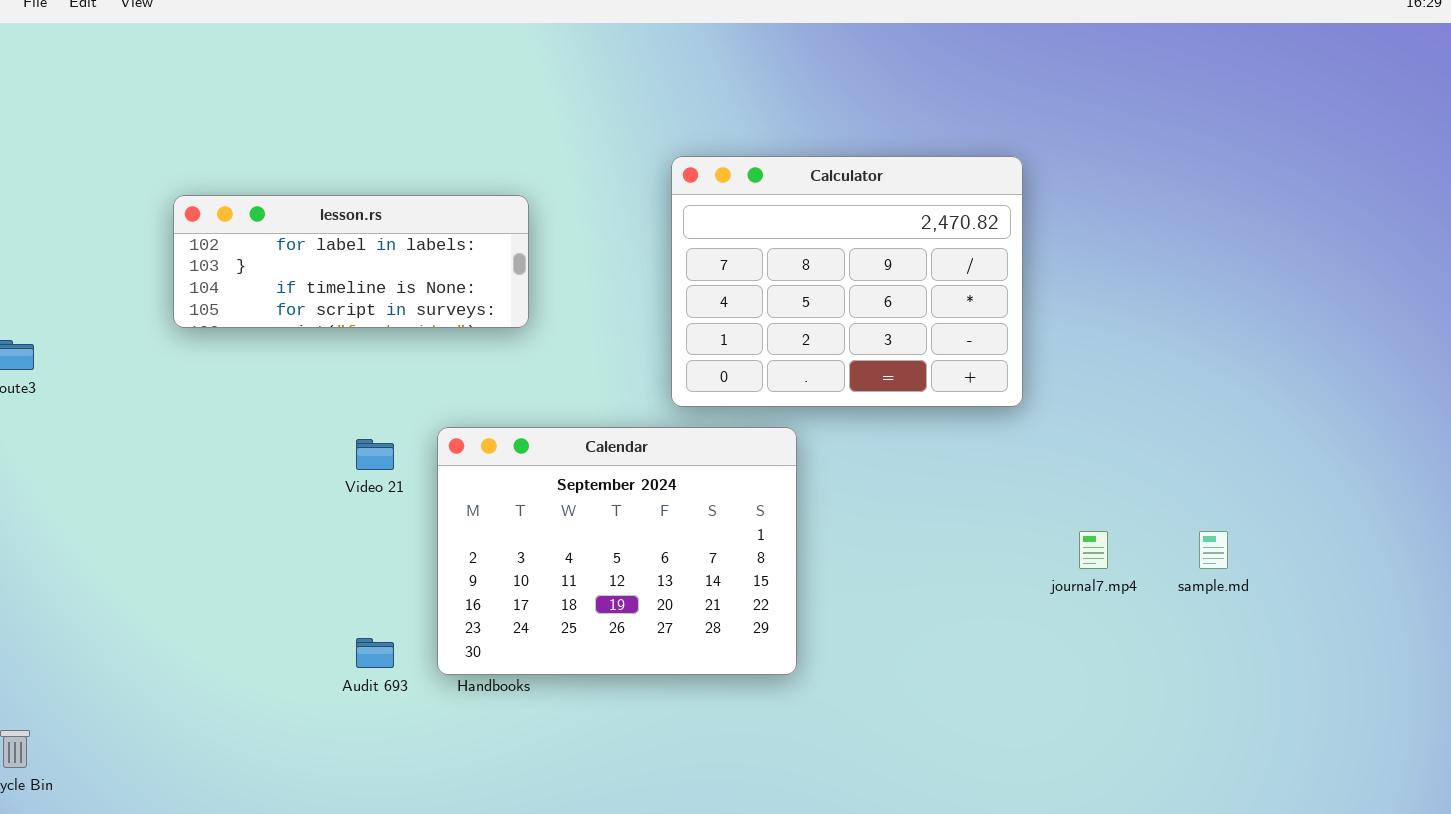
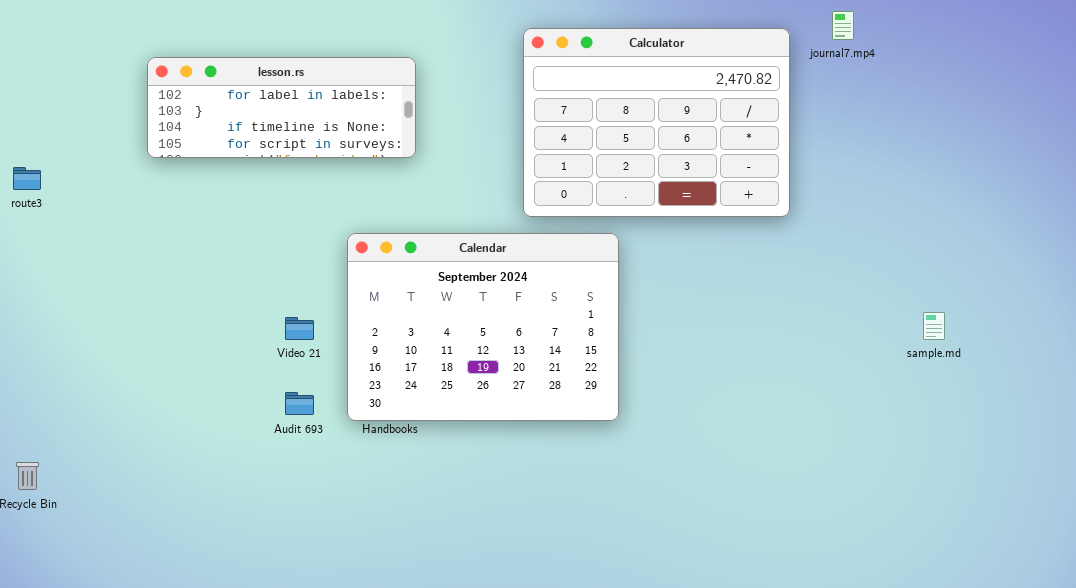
Video 21: [356,439,394,470] -> [285,317,314,340], moved
journal7.mp4: [1079,531,1108,569] -> [832,11,854,40], moved

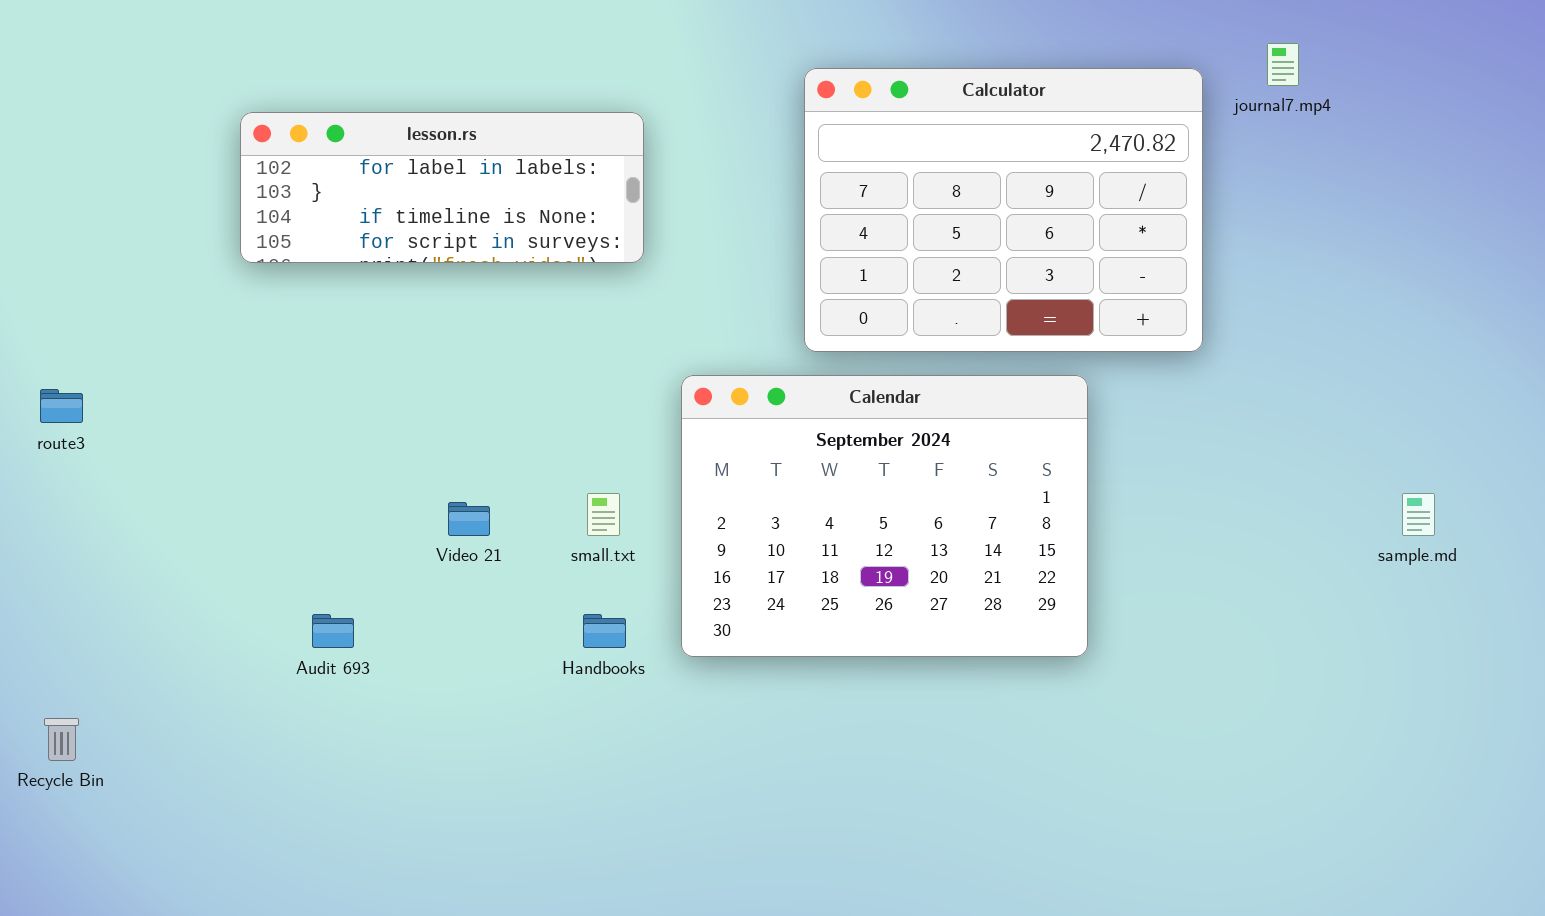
route3: [13,167,41,190] -> [40,389,83,423], moved
Calendar: [347,233,619,421] -> [681,375,1088,657], moved
Audit 693: [285,392,314,415] -> [312,614,354,648], moved

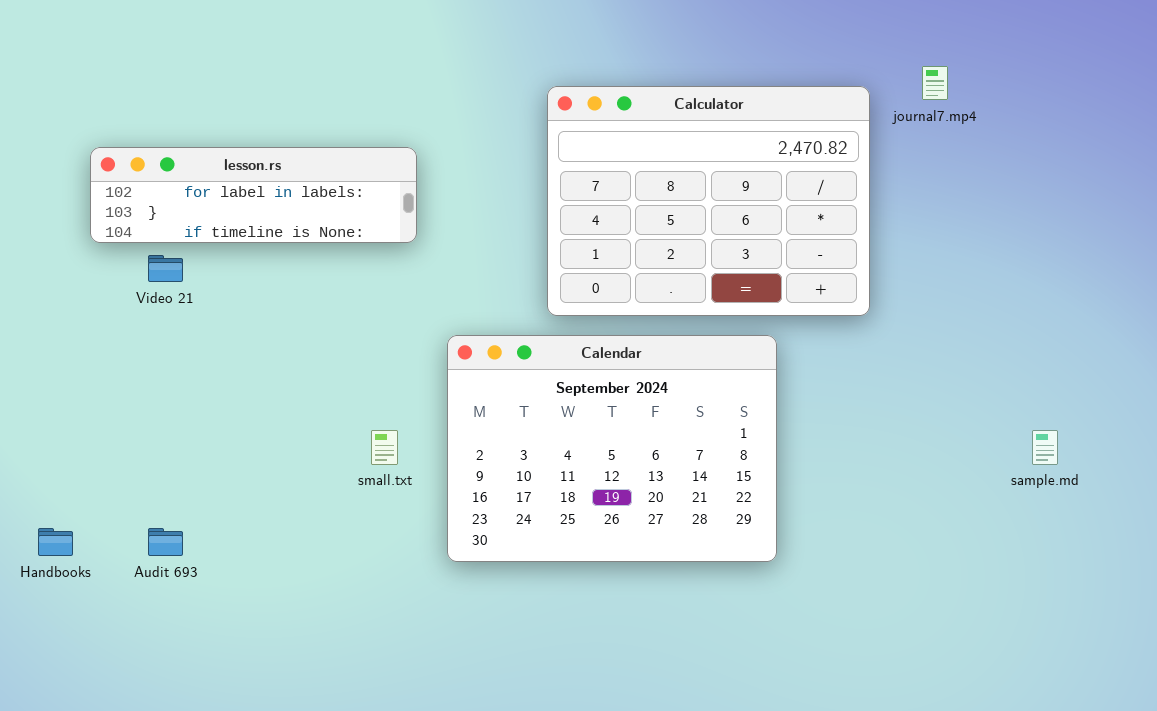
lesson.rs: [240,112,644,263] -> [90,147,417,243], resized
Video 21: [448,502,490,536] -> [148,255,183,282], moved
Handbooks: [583,614,626,648] -> [38,528,73,556], moved

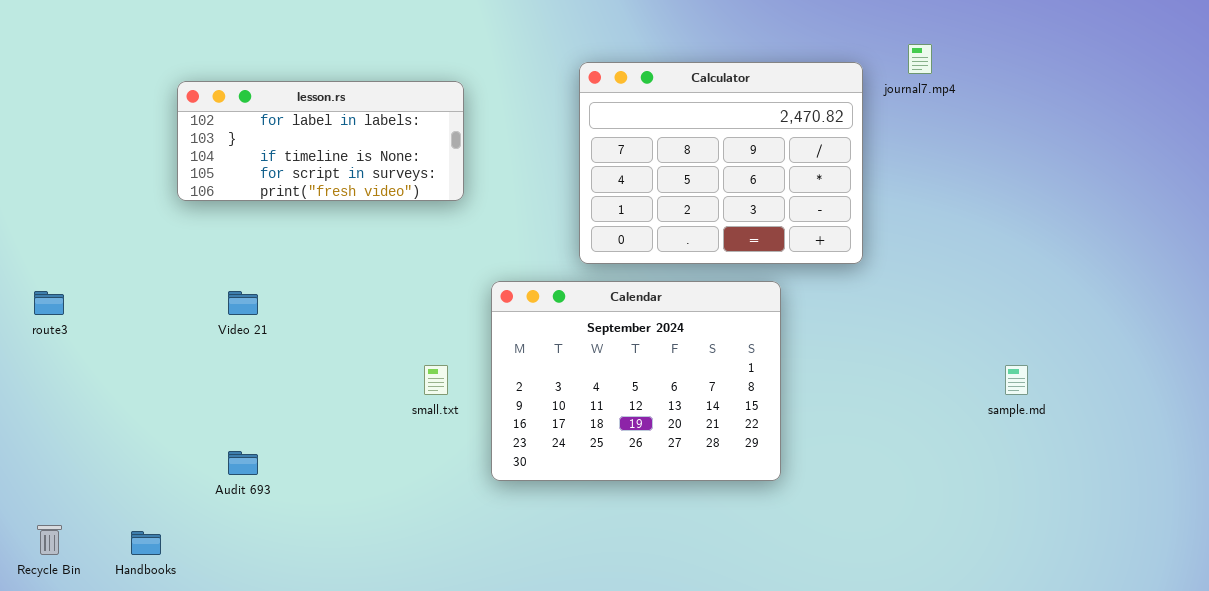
lesson.rs: [90,147,417,243] -> [177,81,464,201], resized
Video 21: [148,255,183,282] -> [228,291,258,315], moved
Handbooks: [38,528,73,556] -> [131,531,161,555], moved

